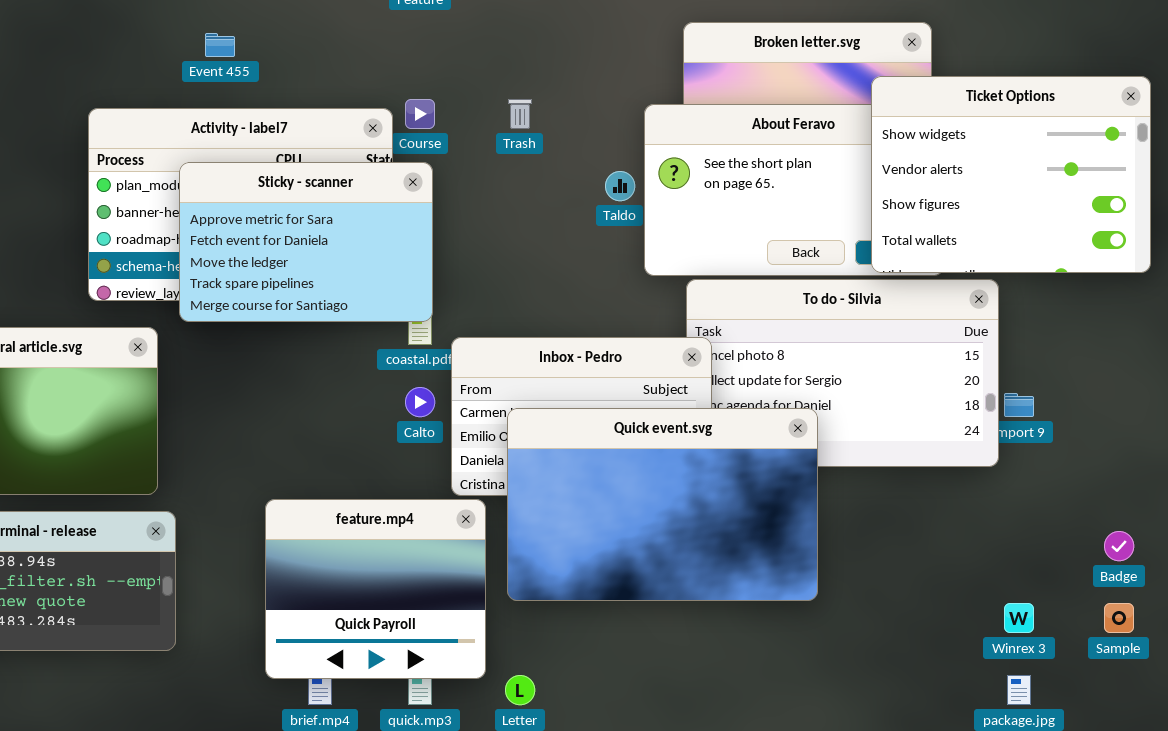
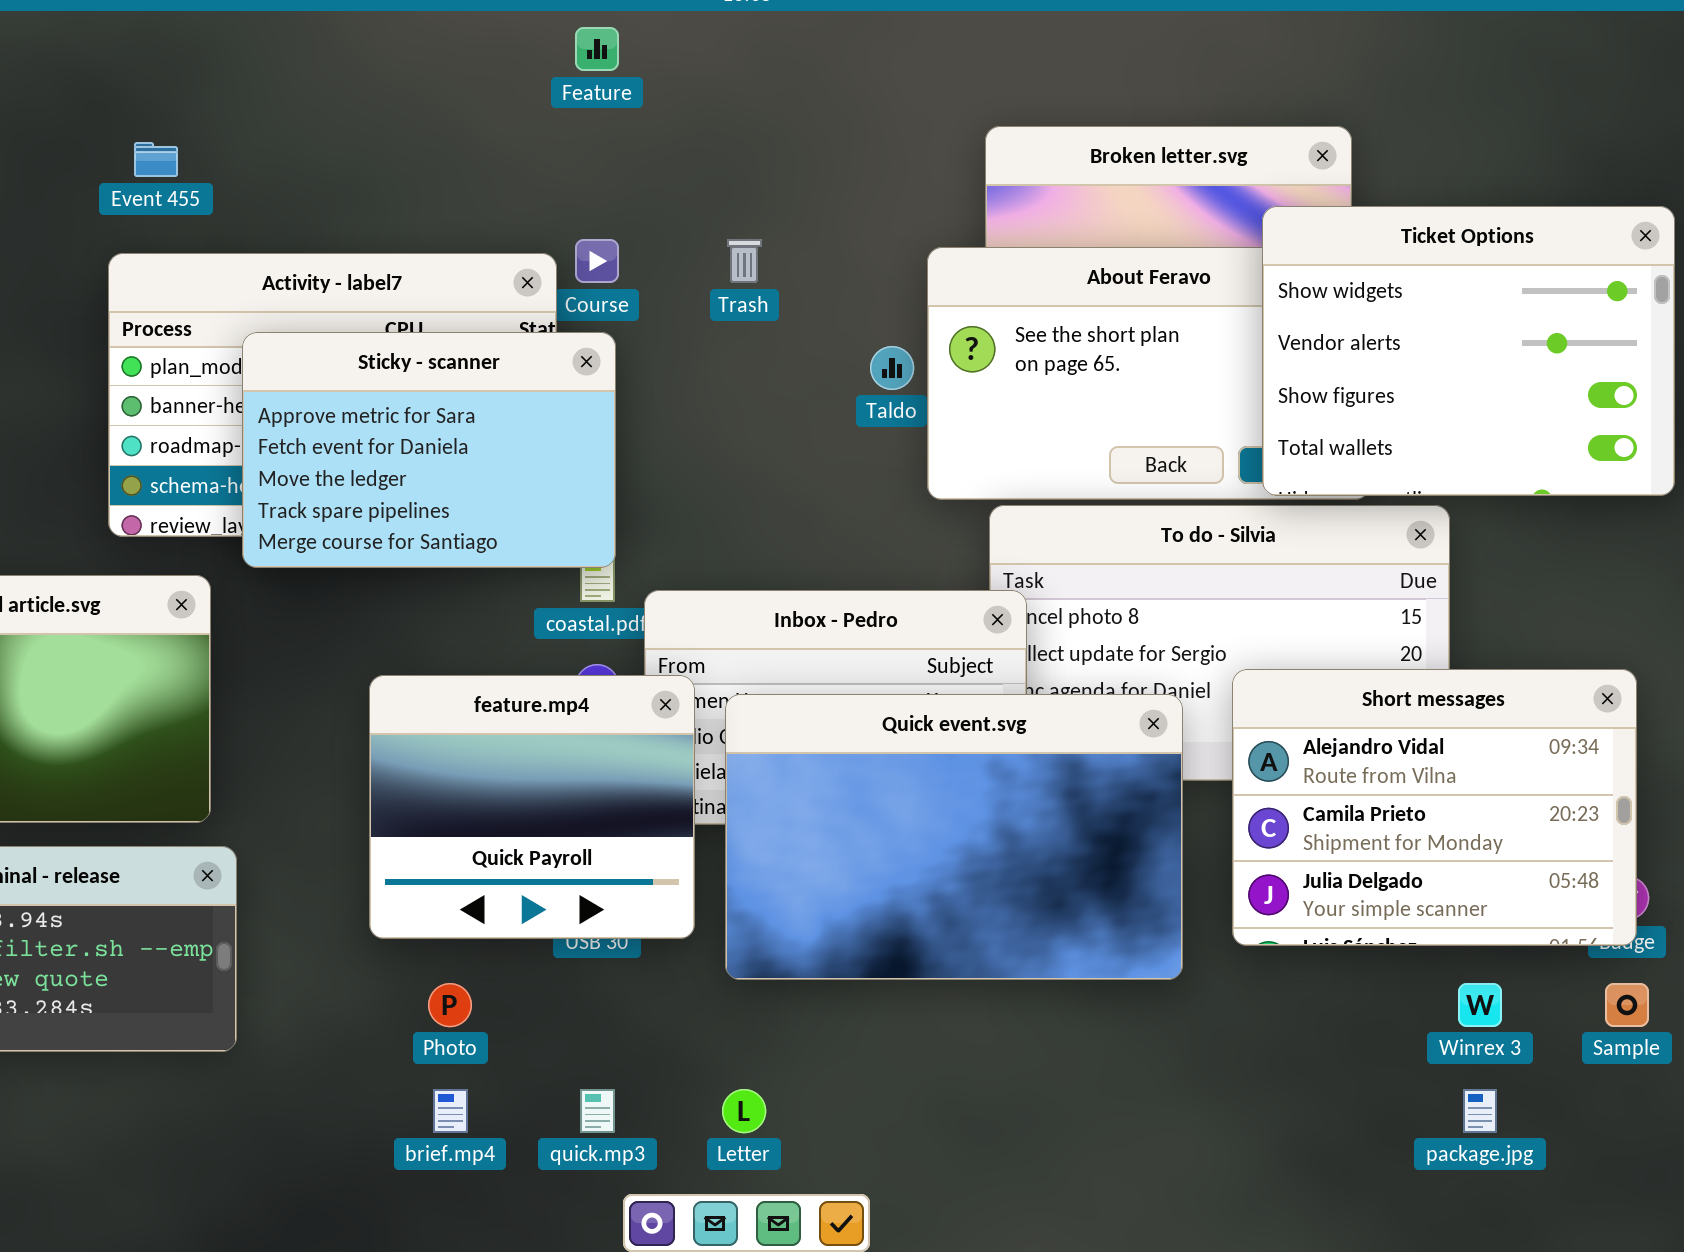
Event 455: [205,33,235,57] -> [134,142,178,177], moved
Short messages: none -> [1232,669,1637,946], opened
feature.mp4: [265,499,486,679] -> [369,675,695,939], moved

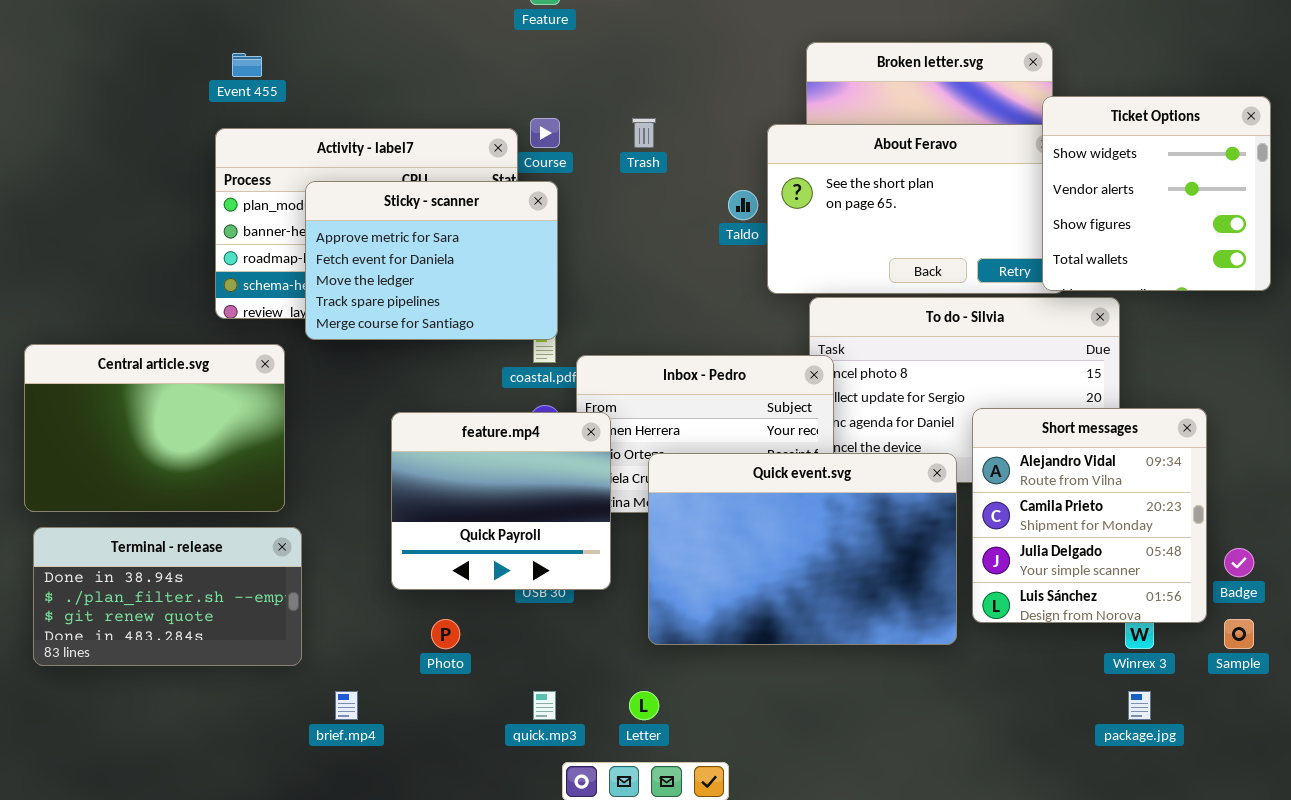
Ticket Options: [1262,206,1675,496] -> [1042,96,1271,291], resized
Short messages: [1232,669,1637,946] -> [972,408,1207,623], resized
Quick event.svg: [725,694,1183,980] -> [648,453,957,645], moved
brief.mp4: [433,1089,468,1133] -> [335,691,358,720], moved

